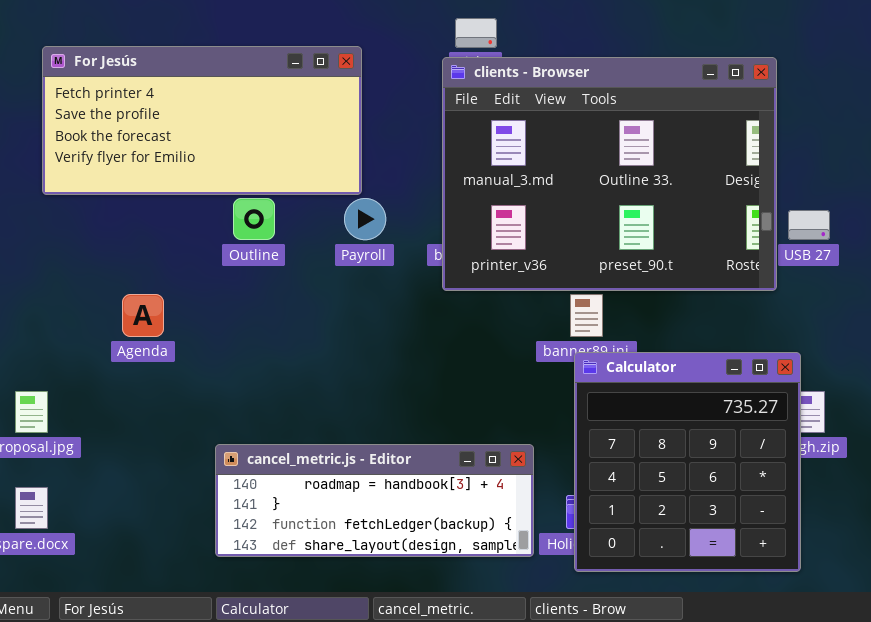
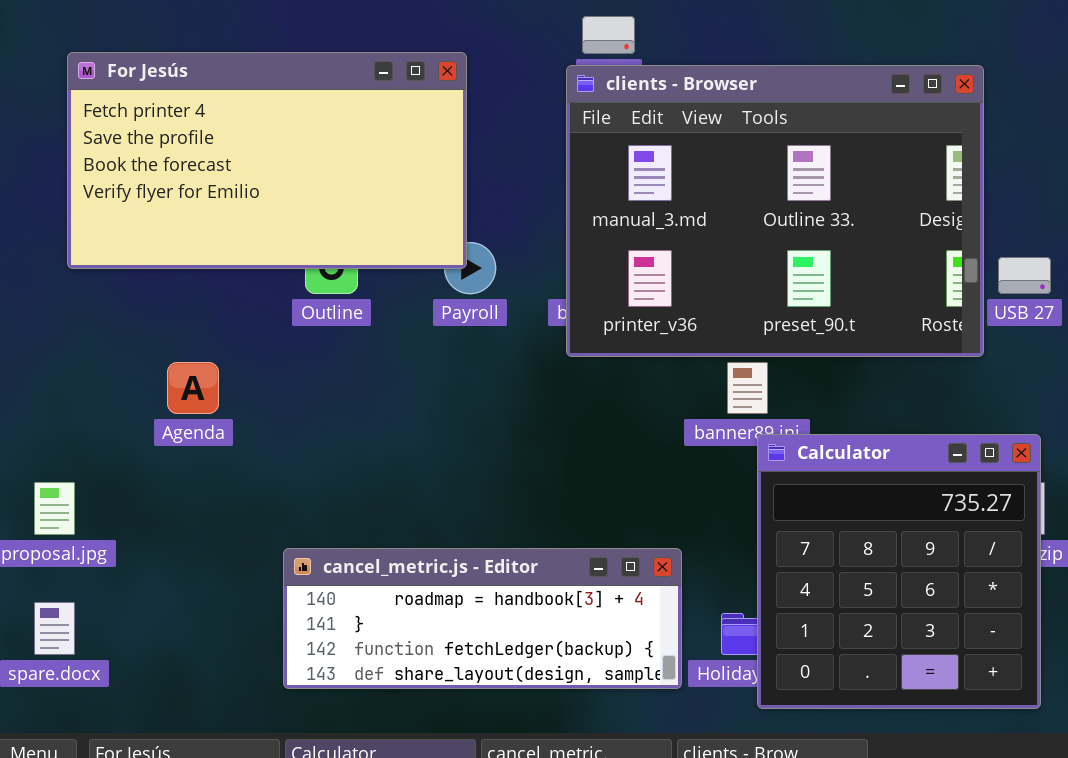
For Jesús: [42,46,362,195] -> [67,52,467,269], resized
Calculator: [574,352,801,572] -> [757,434,1041,709], moved

